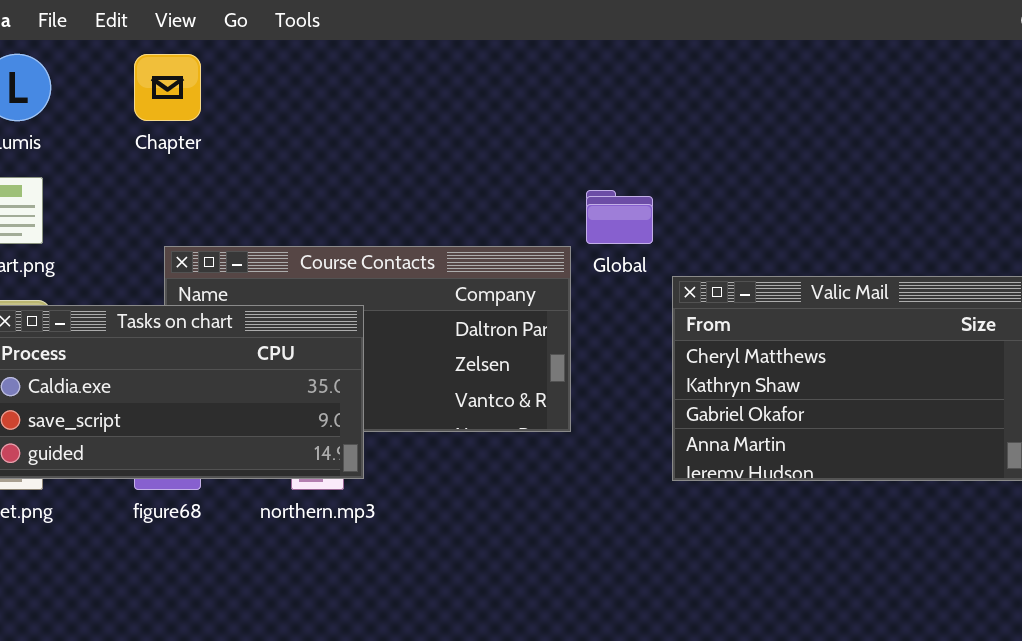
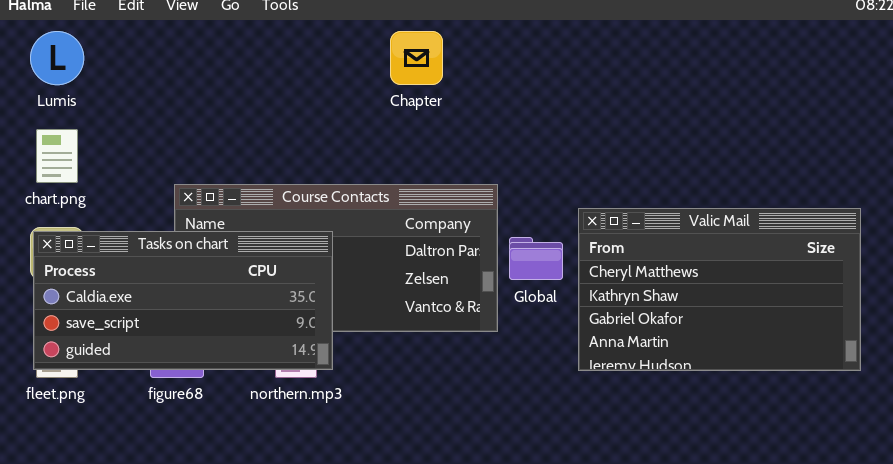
Chapter: [134,54,201,121] -> [390,31,443,85], moved
Global: [586,190,653,244] -> [509,237,563,280], moved

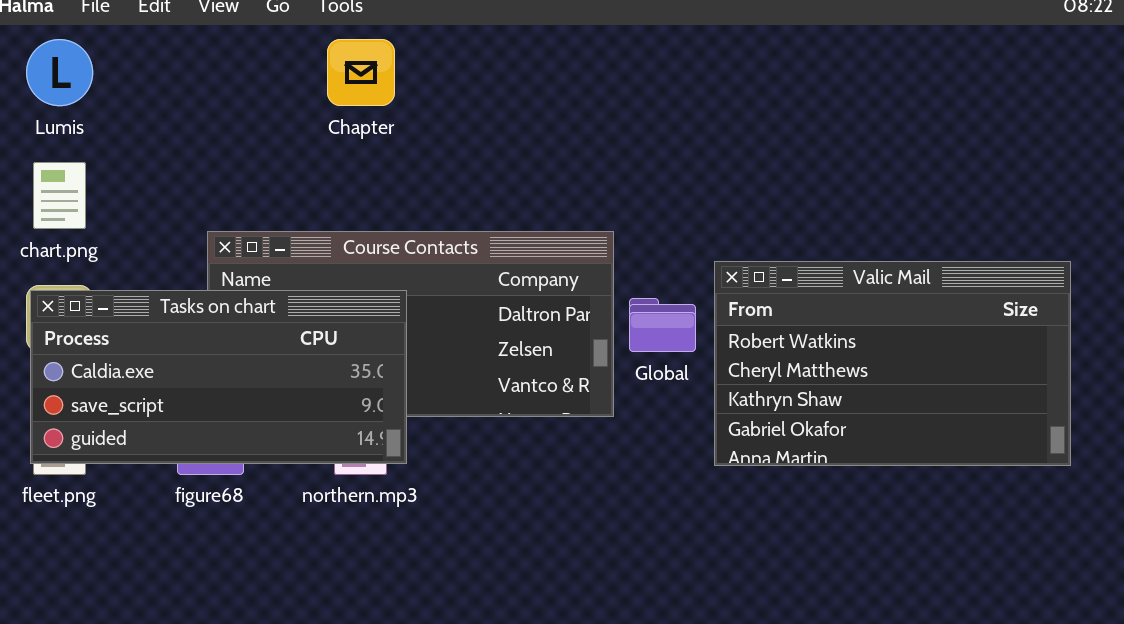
Chapter: [390,31,443,85] -> [327,39,395,106], moved
Valic Mail: [578,208,861,371] -> [714,261,1071,466], scrolled up 1 row

